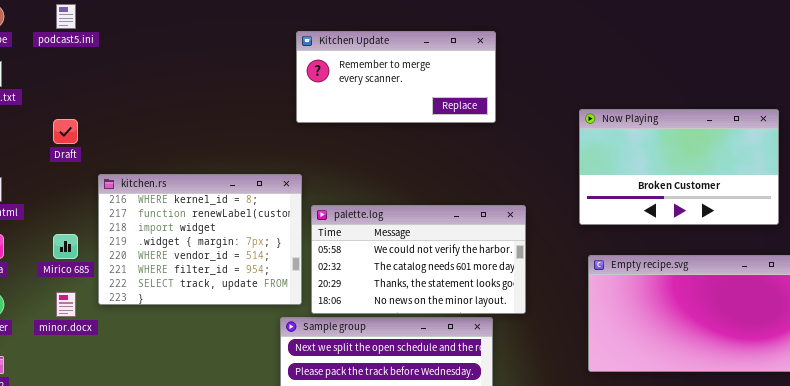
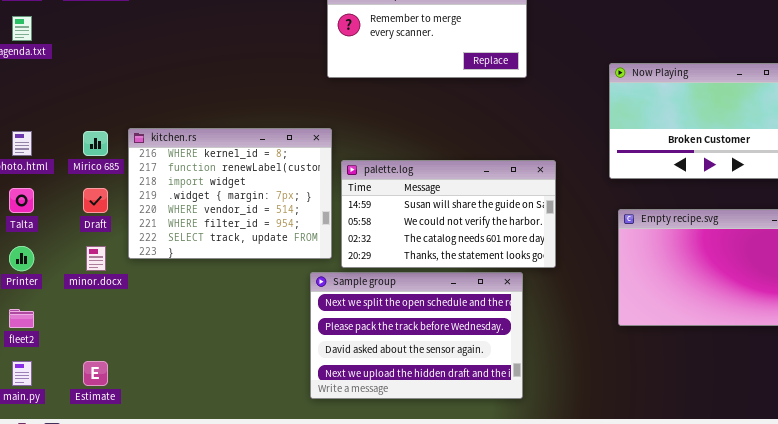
Draft: [53,119,78,144] -> [83,188,108,213], moved
palette.log: [311,205,526,314] -> [341,160,556,268], scrolled up 1 row
Mirico 685: [53,234,78,259] -> [83,131,108,156], moved

